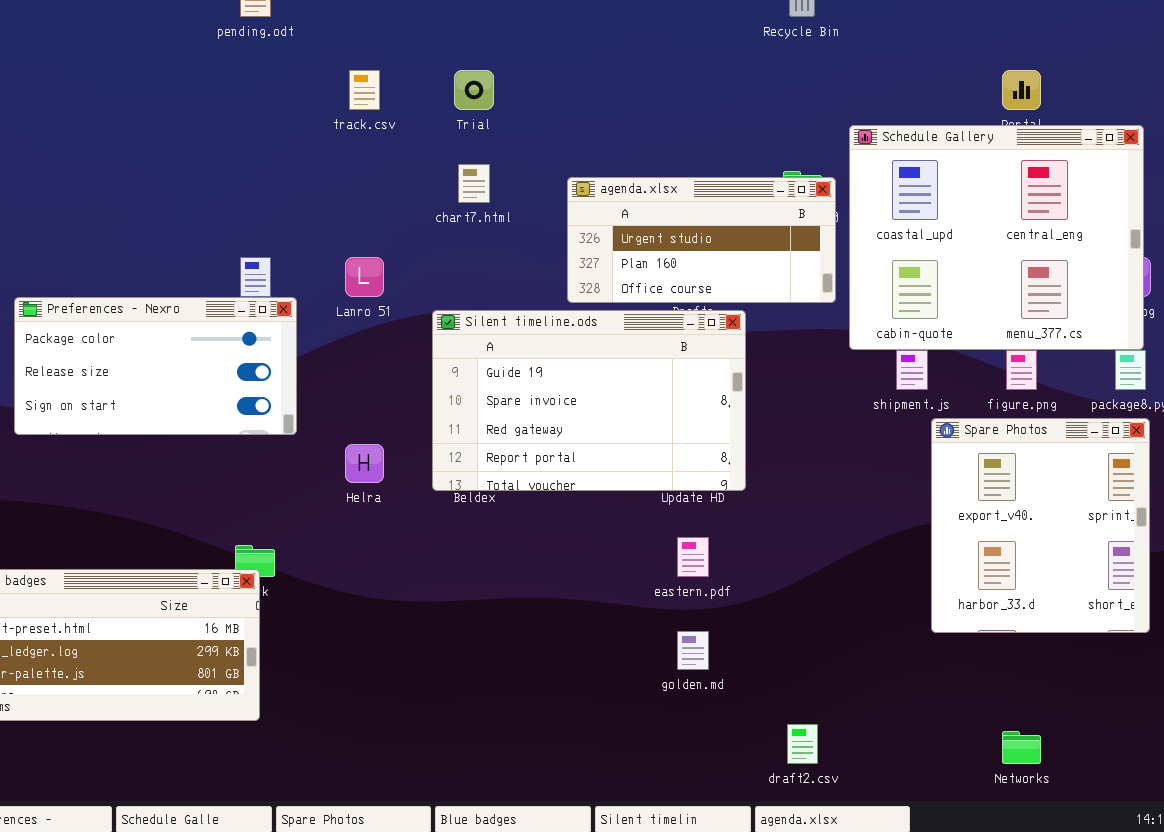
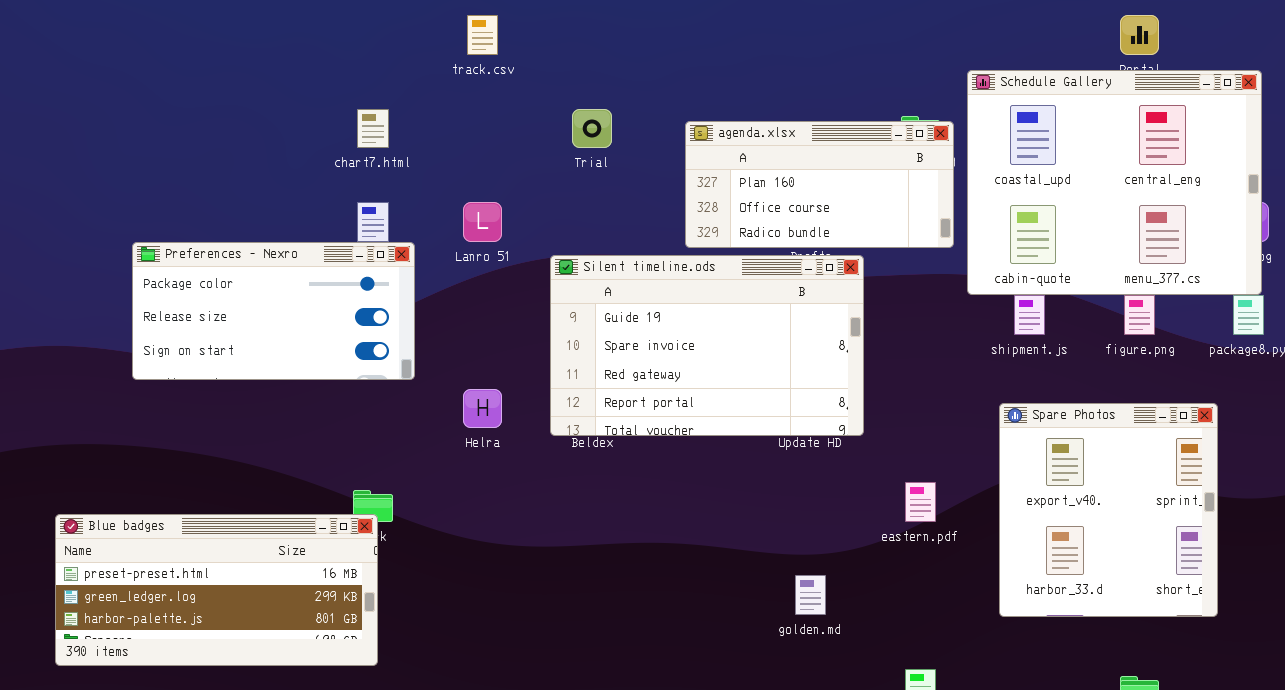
Trial: [454,70,494,110] -> [572,109,612,148], moved
chart7.html: [458,164,490,203] -> [357,109,389,148], moved
agenda.xlsx: [567,177,836,303] -> [685,121,954,248], scrolled down 1 row
Spare Photos: [931,418,1150,633] -> [999,403,1218,617], moved
eastern.pdf: [677,537,709,577] -> [905,482,936,522], moved

